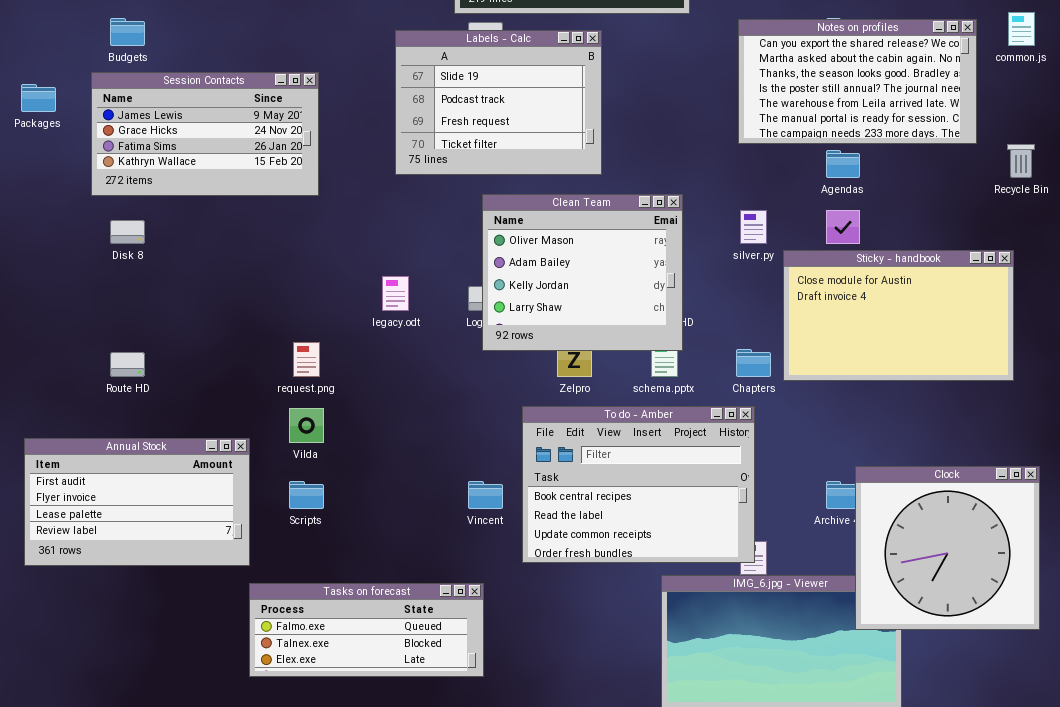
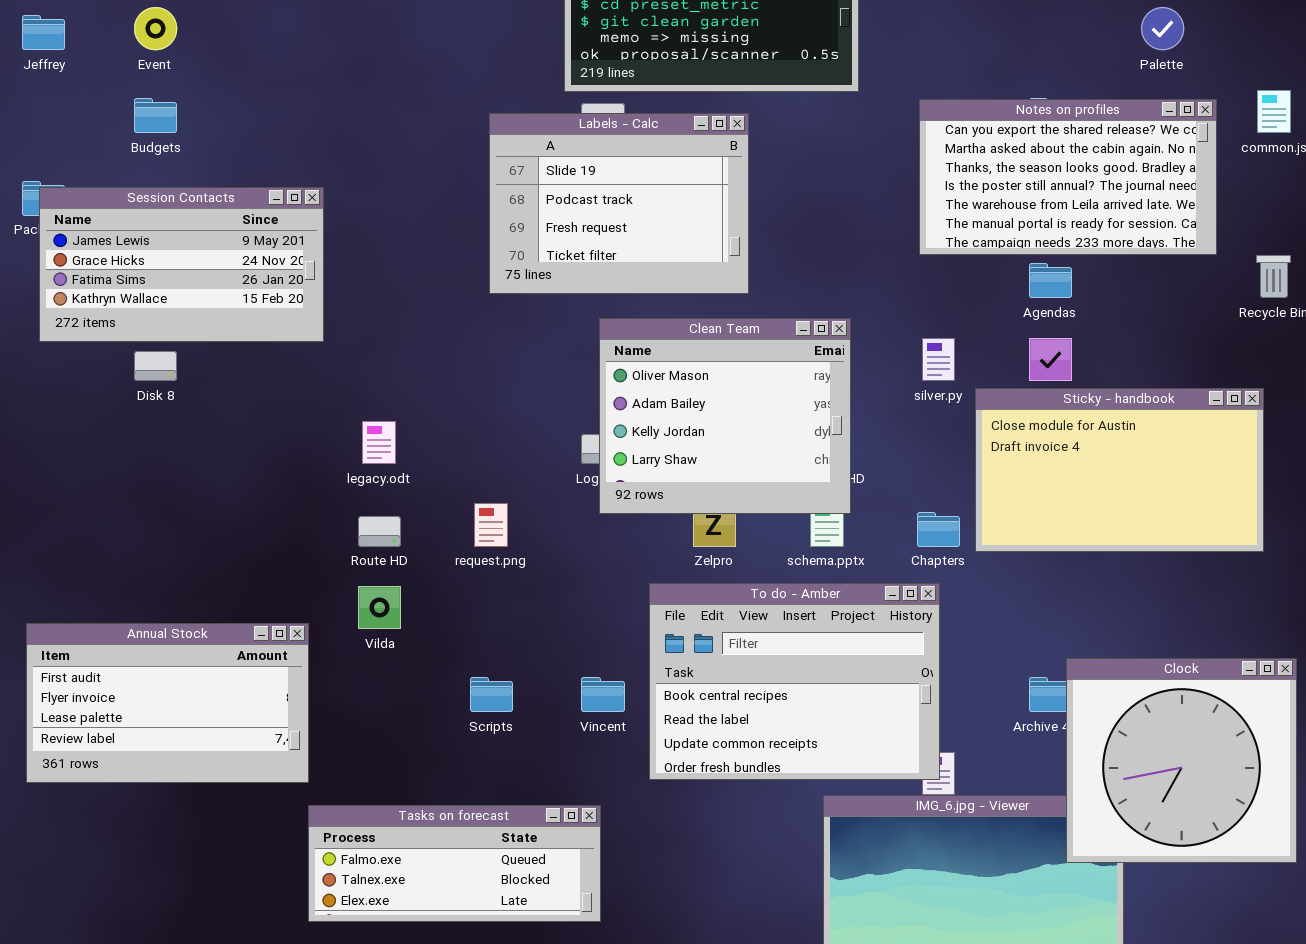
Session Contacts: [91,72,319,196] -> [39,187,324,342], moved
legacy.odt: [382,276,409,311] -> [362,421,396,464], moved
request.png: [293,342,320,377] -> [474,503,508,547], moved
Route HD: [110,352,145,377] -> [358,516,401,547], moved
Scripts: [289,481,324,509] -> [470,677,513,712], moved

